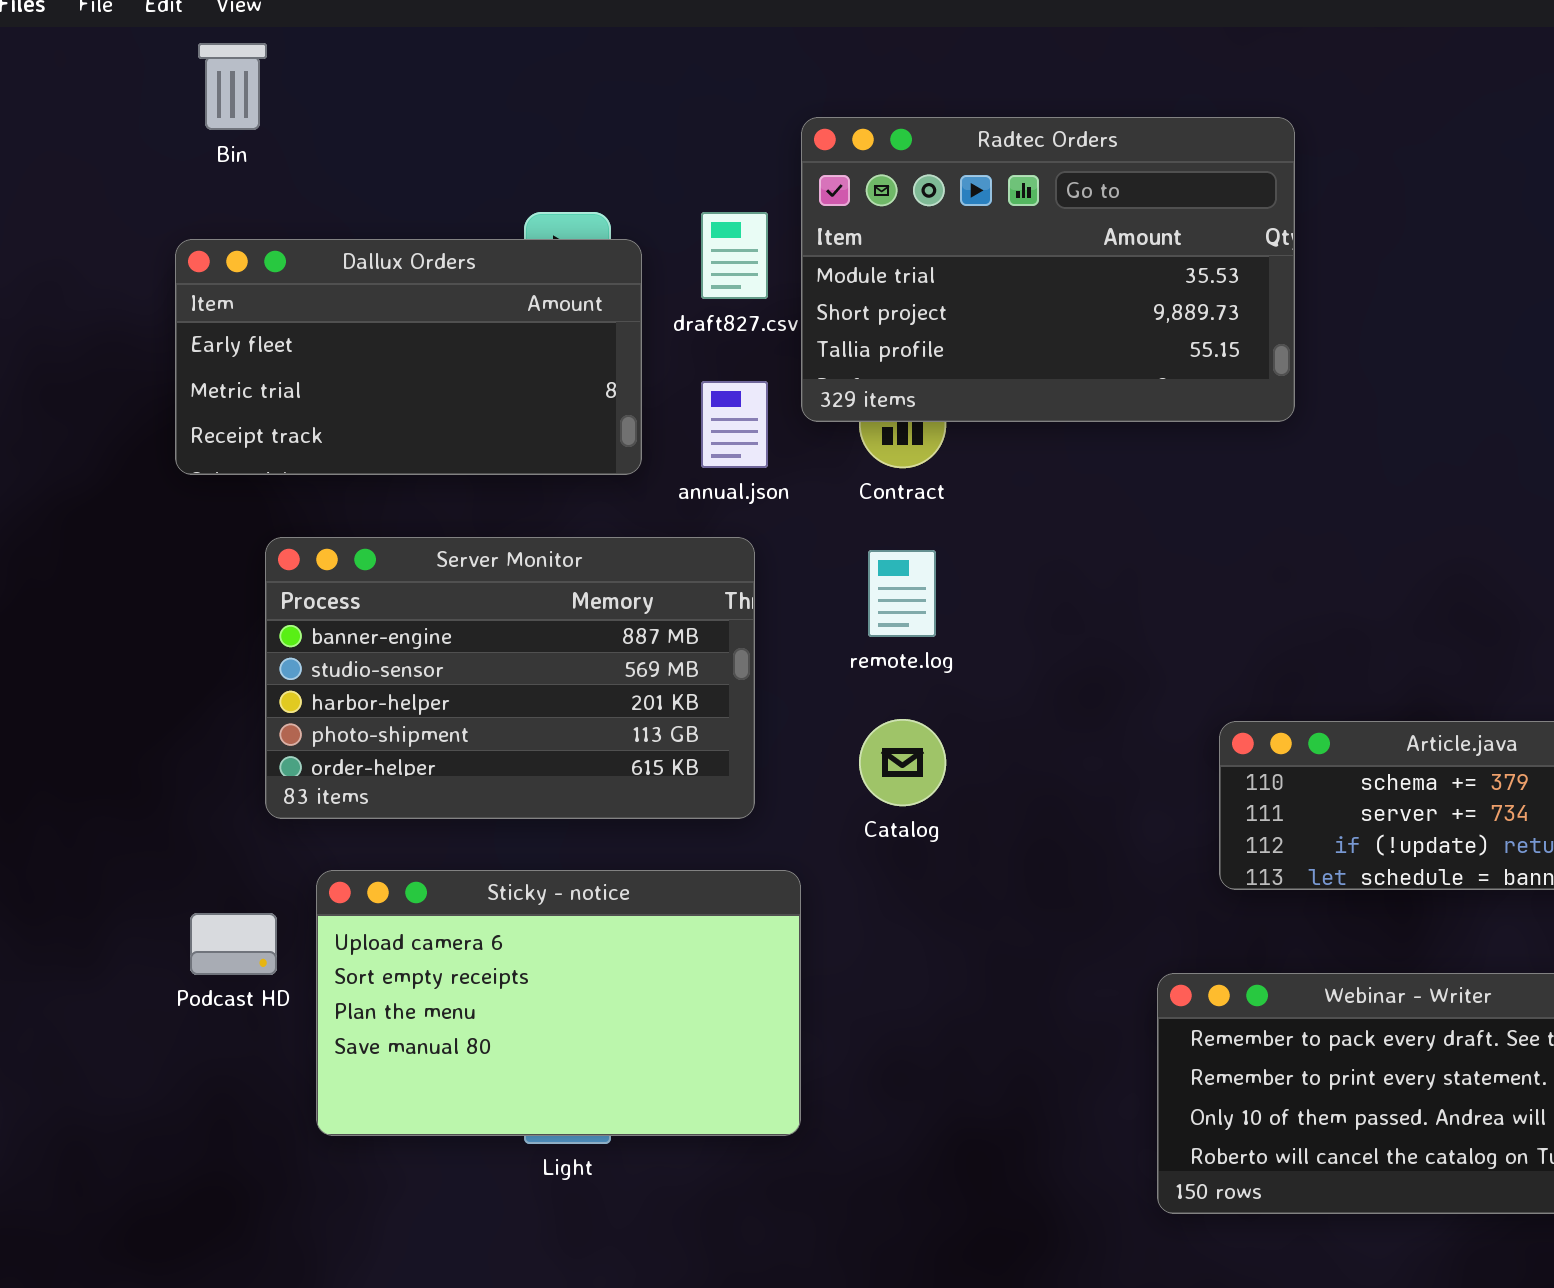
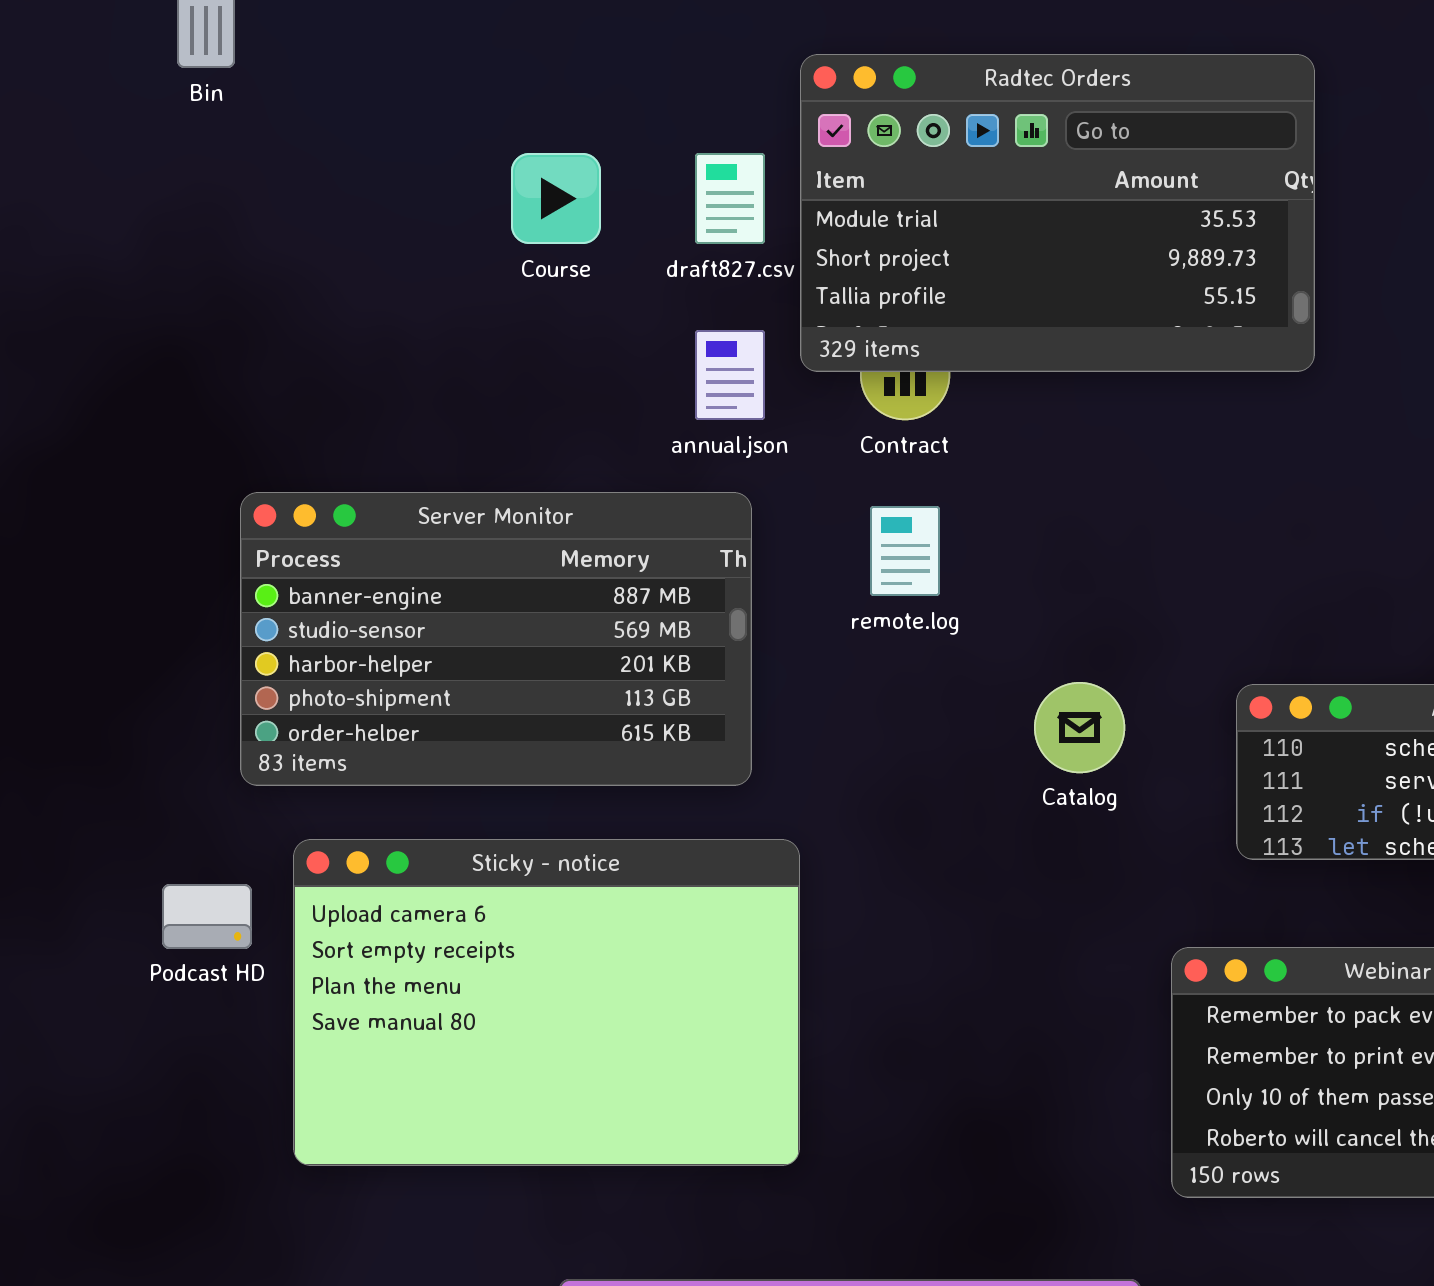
Dallux Orders: [175,239,642,475] -> none, closed
Catalog: [859,719,946,806] -> [1034,682,1125,773], moved
Sticky - notice: [316,870,801,1136] -> [293,839,800,1166], resized

